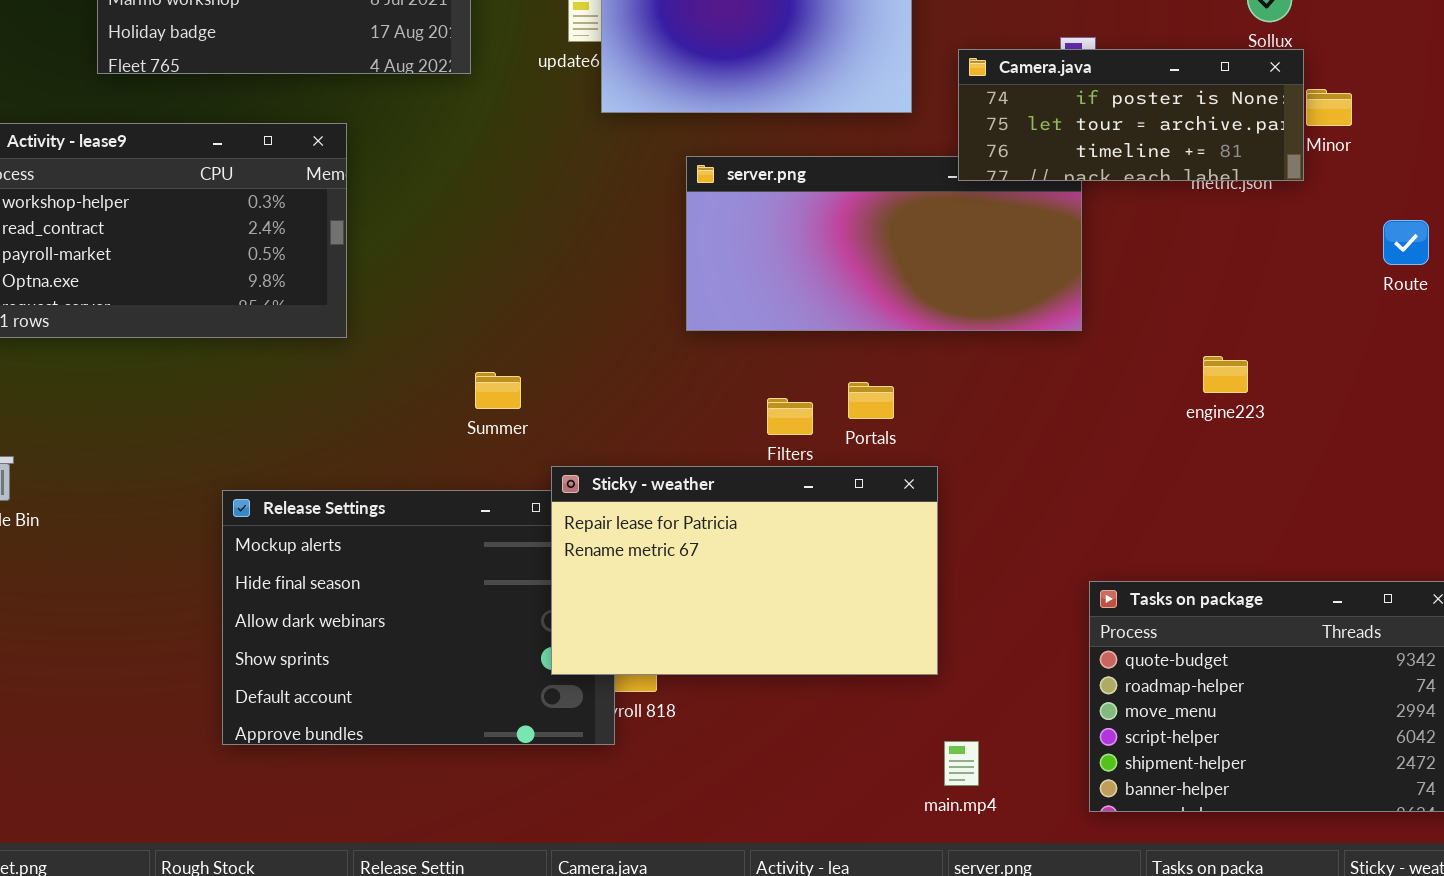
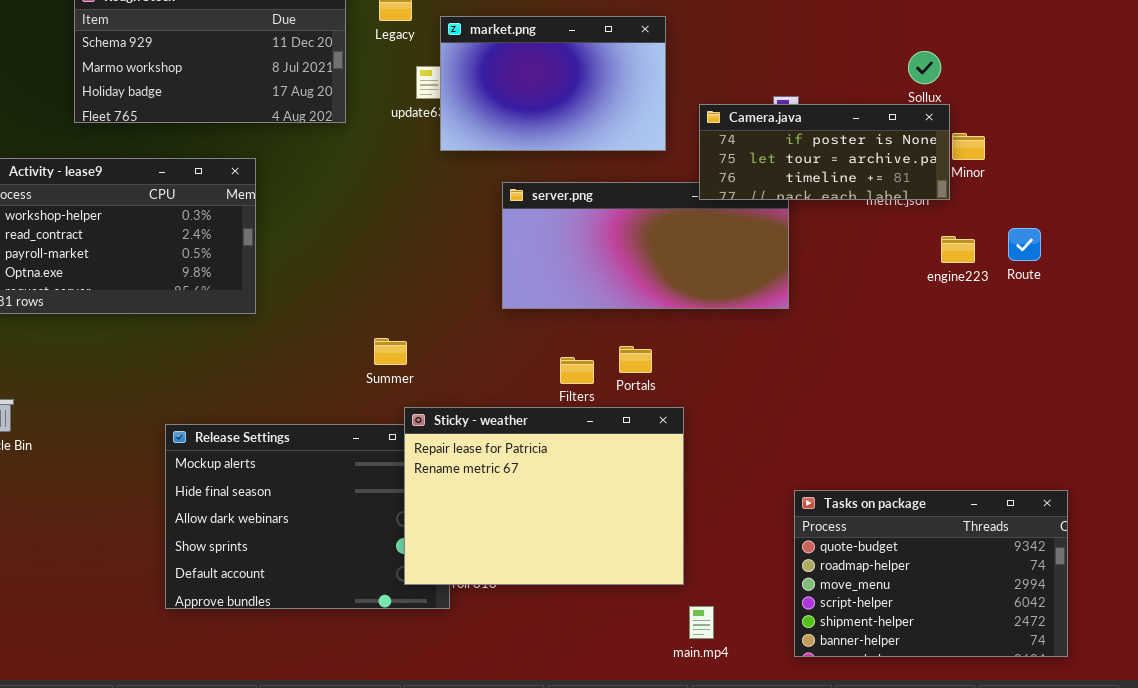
engine223: [1203,356,1248,393] -> [941,236,975,263], moved
Summer: [475,372,521,409] -> [374,338,407,365], moved
Sticky - weather: [551,466,938,675] -> [404,407,684,585], resized

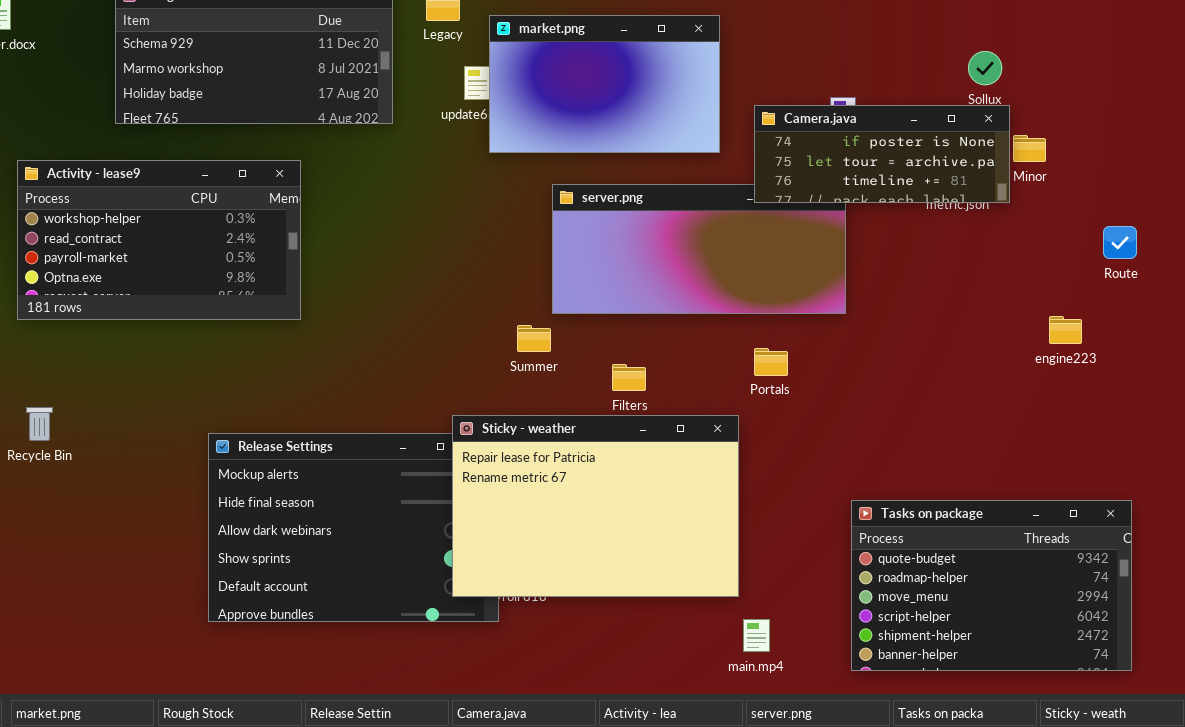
Route: [1008,228,1041,261] -> [1103,226,1137,259], moved
engine223: [941,236,975,263] -> [1049,316,1082,344], moved
Summer: [374,338,407,365] -> [517,325,551,352], moved
Portals: [619,346,652,373] -> [754,348,788,376], moved

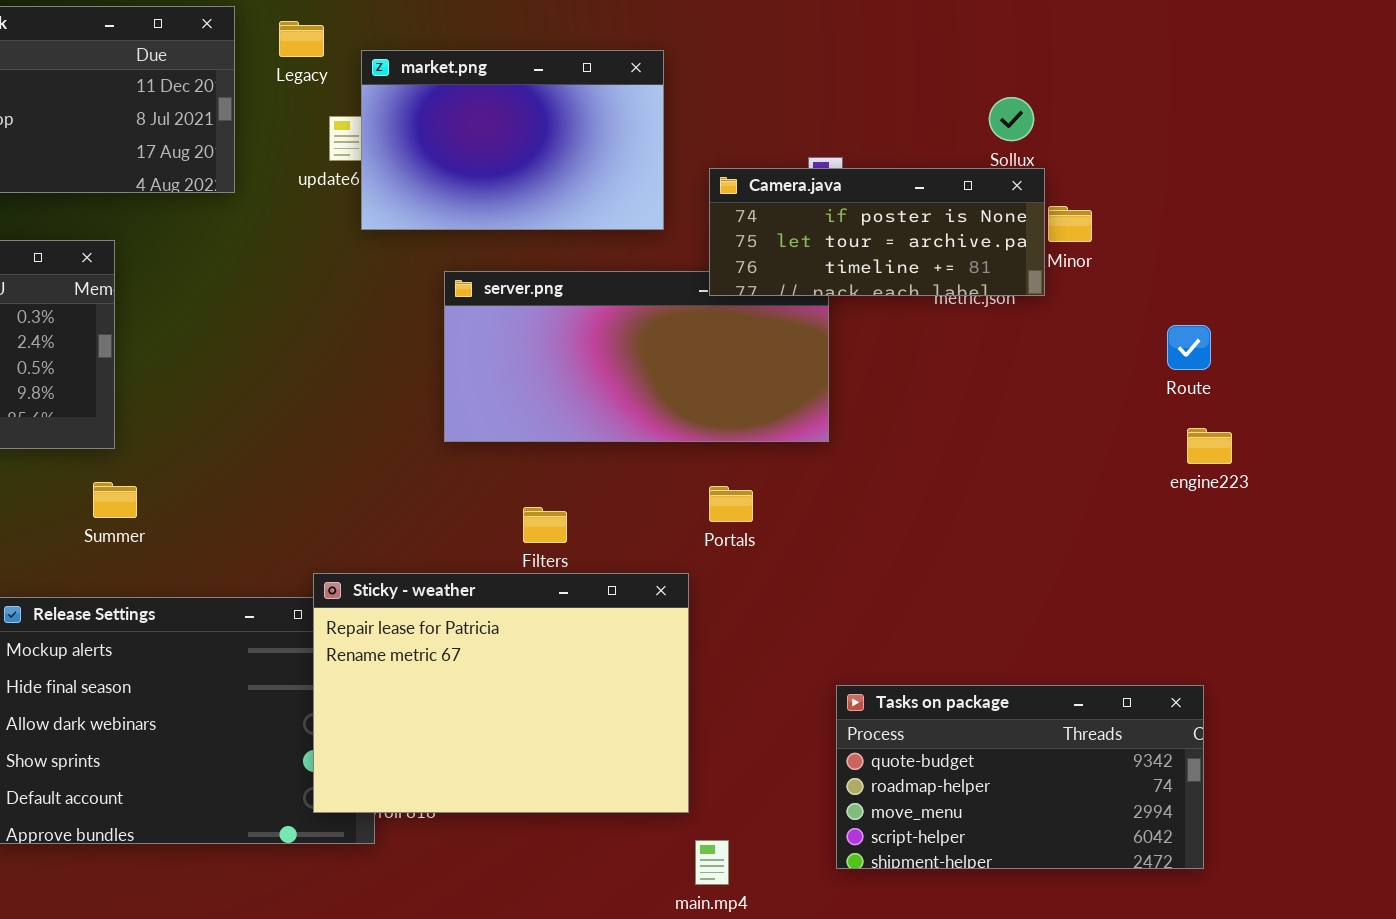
engine223: [1049,316,1082,344] -> [1187,428,1232,464], moved
Summer: [517,325,551,352] -> [93,482,137,518], moved
Tasks on package: [851,500,1132,671] -> [836,685,1204,869], resized

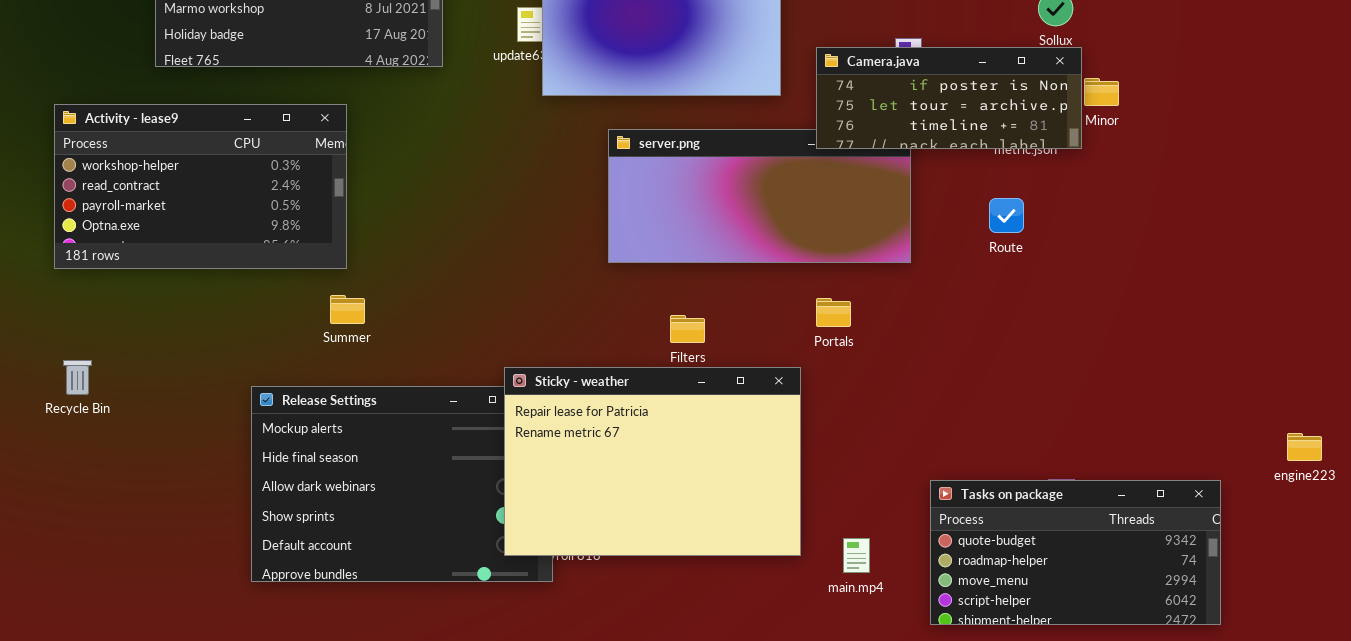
Route: [1167,325,1211,370] -> [989,198,1024,233], moved
engine223: [1187,428,1232,464] -> [1287,433,1322,461], moved
Tasks on package: [836,685,1204,869] -> [930,480,1221,625], moved
main.mp4: [695,840,729,885] -> [843,538,870,573], moved

